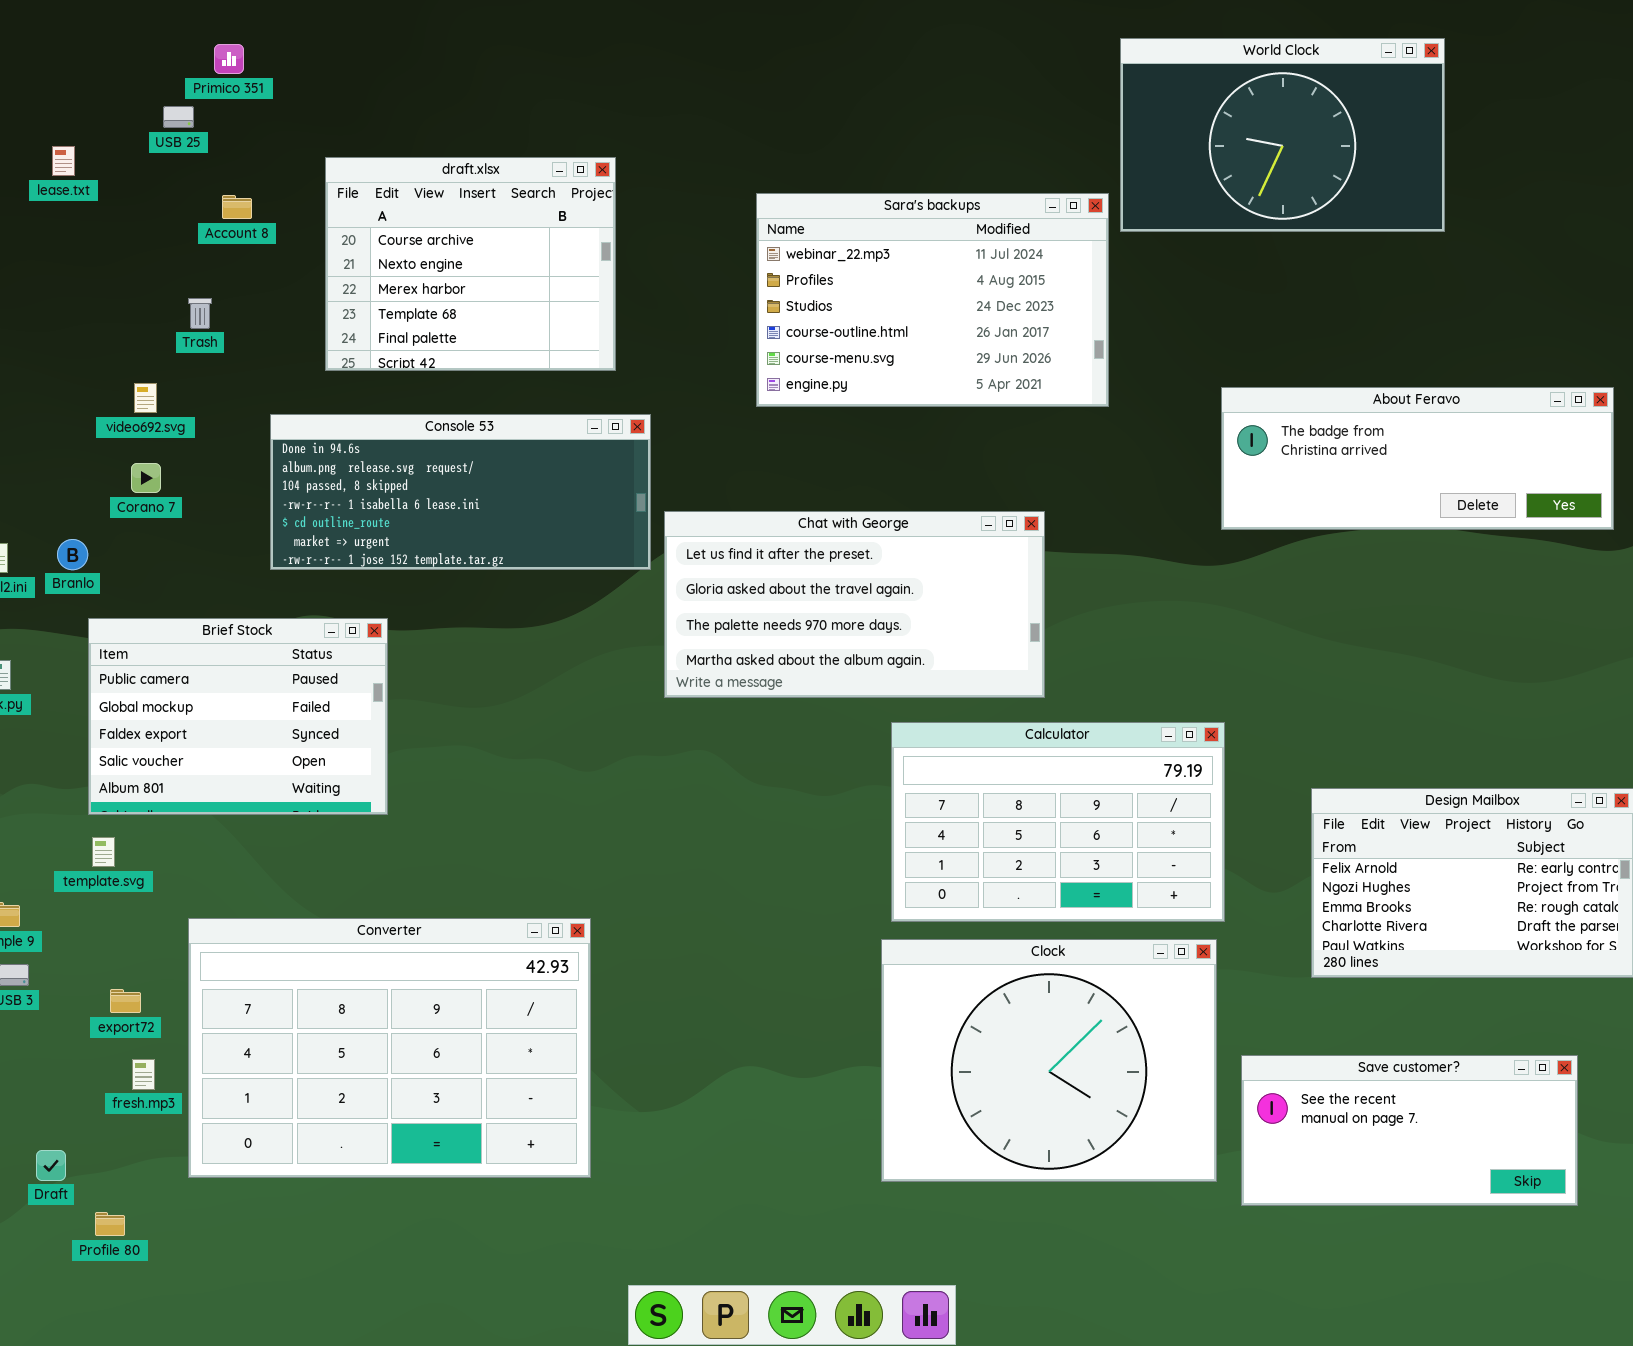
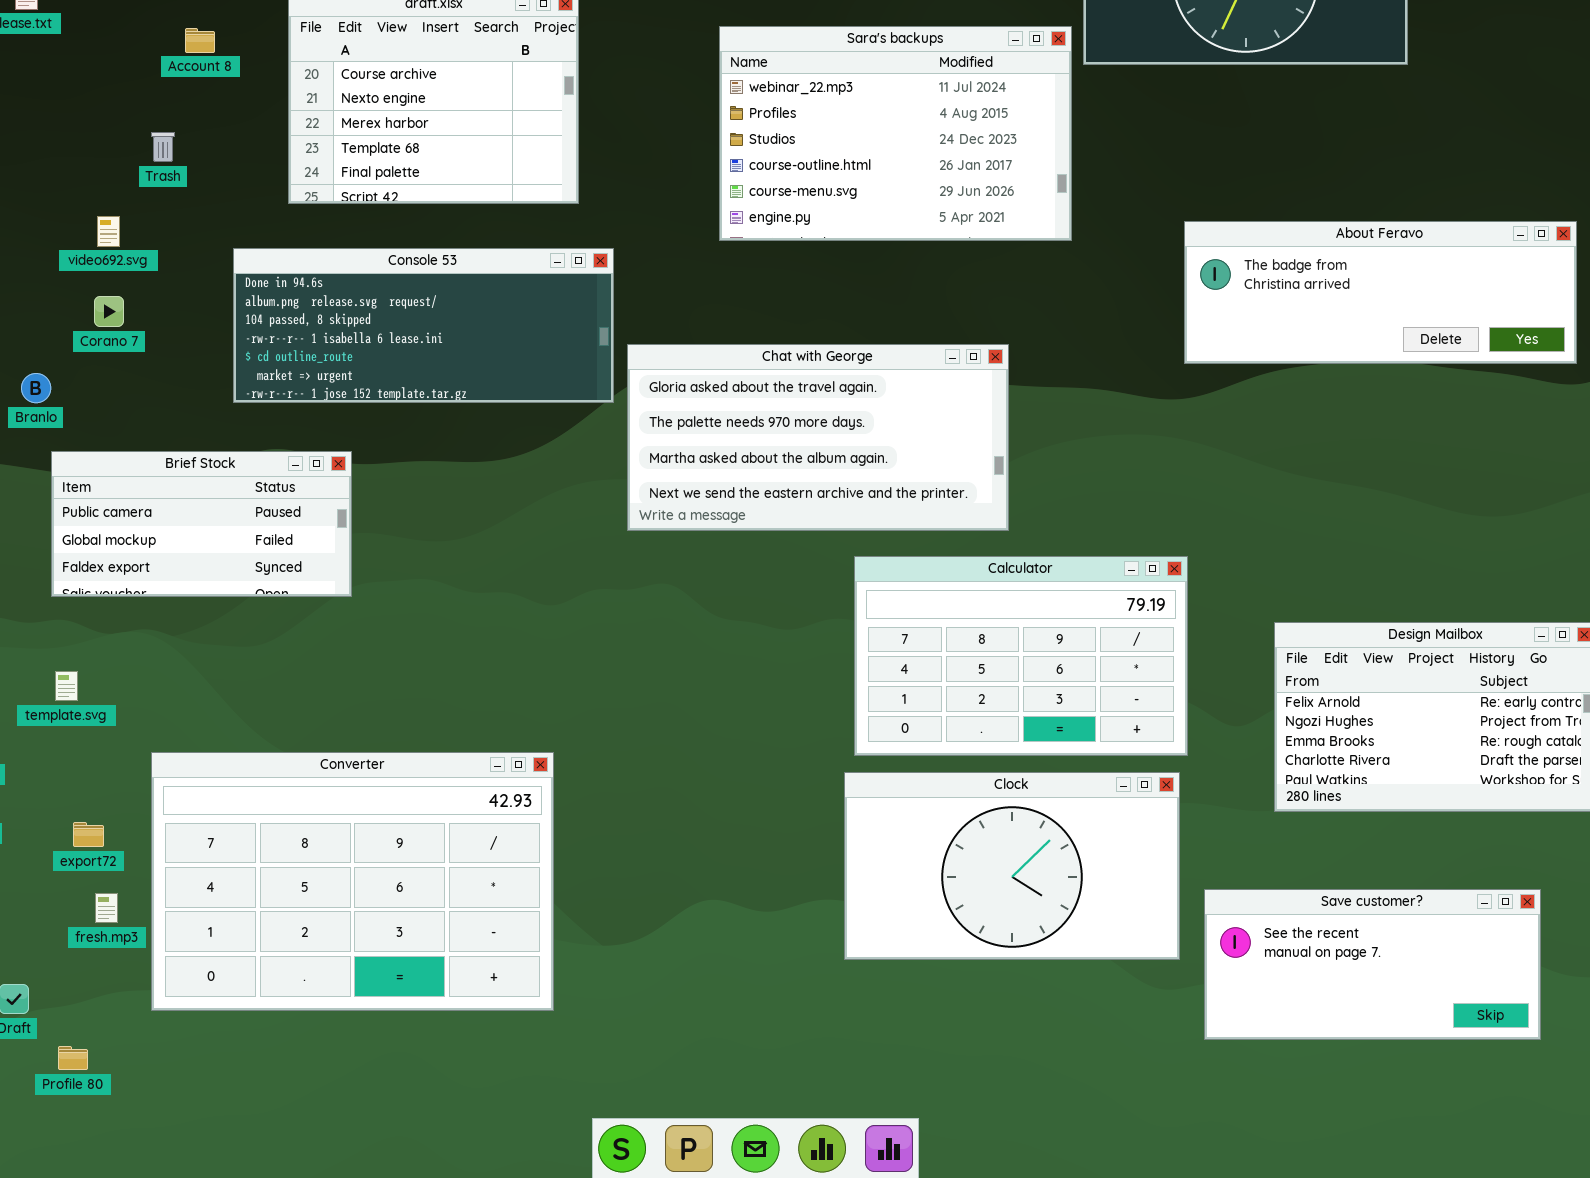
Chat with George: [664,511,1045,698] -> [627,344,1009,531], scrolled down 1 row
Brief Stock: [88,618,388,815] -> [51,451,352,597], resized
Clock: [881,939,1217,1182] -> [844,772,1180,960], resized

